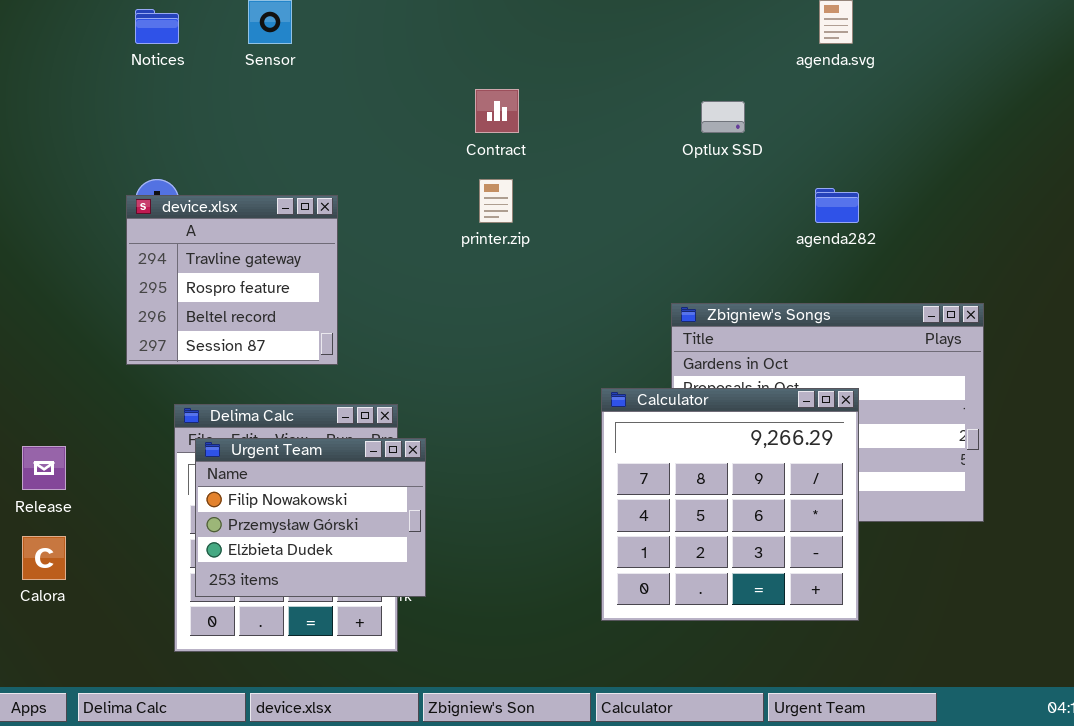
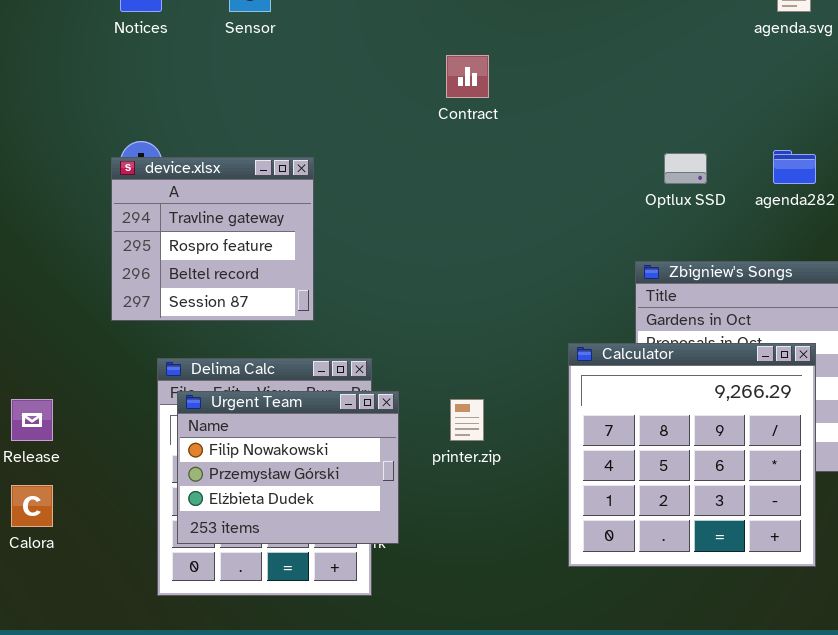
Optlux SSD: [701,101,745,133] -> [664,153,707,184], moved
printer.zip: [479,179,513,223] -> [450,399,484,441], moved

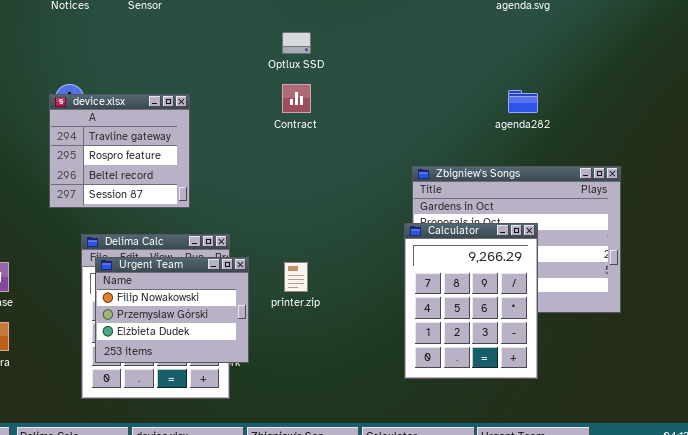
Contract: [446,55,489,98] -> [282,84,311,113], moved
Optlux SSD: [664,153,707,184] -> [282,32,311,54], moved
Calculator: [568,343,816,567] -> [404,223,538,379], resized

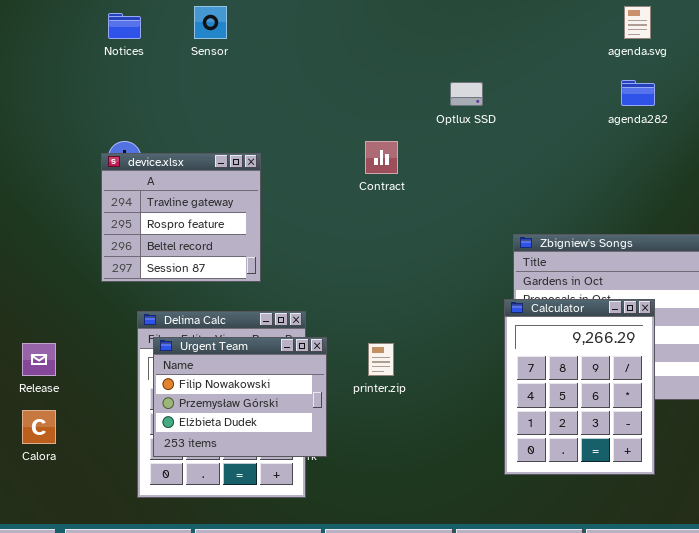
Optlux SSD: [282,32,311,54] -> [450,82,483,106], moved
agenda282: [508,90,538,113] -> [621,80,655,106], moved

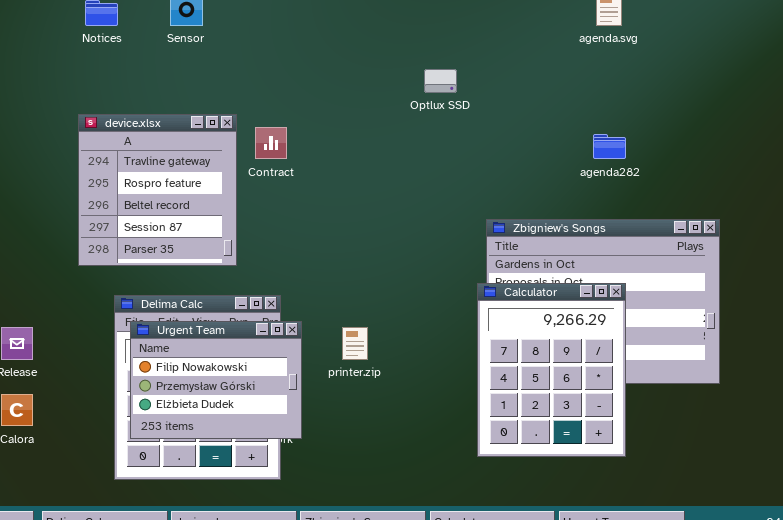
agenda282: [621,80,655,106] -> [593,134,626,159], moved
Contract: [365,141,398,174] -> [255,127,287,159], moved
device.xlsx: [101,153,261,282] -> [78,114,237,266], resized

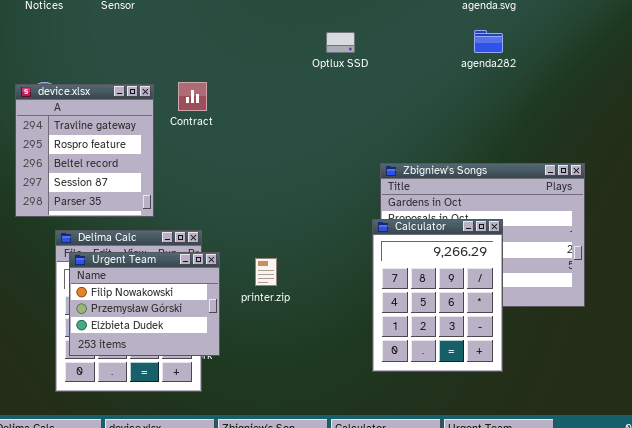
device.xlsx: [78,114,237,266] -> [15,84,154,217], moved
agenda282: [593,134,626,159] -> [474,30,503,53], moved

